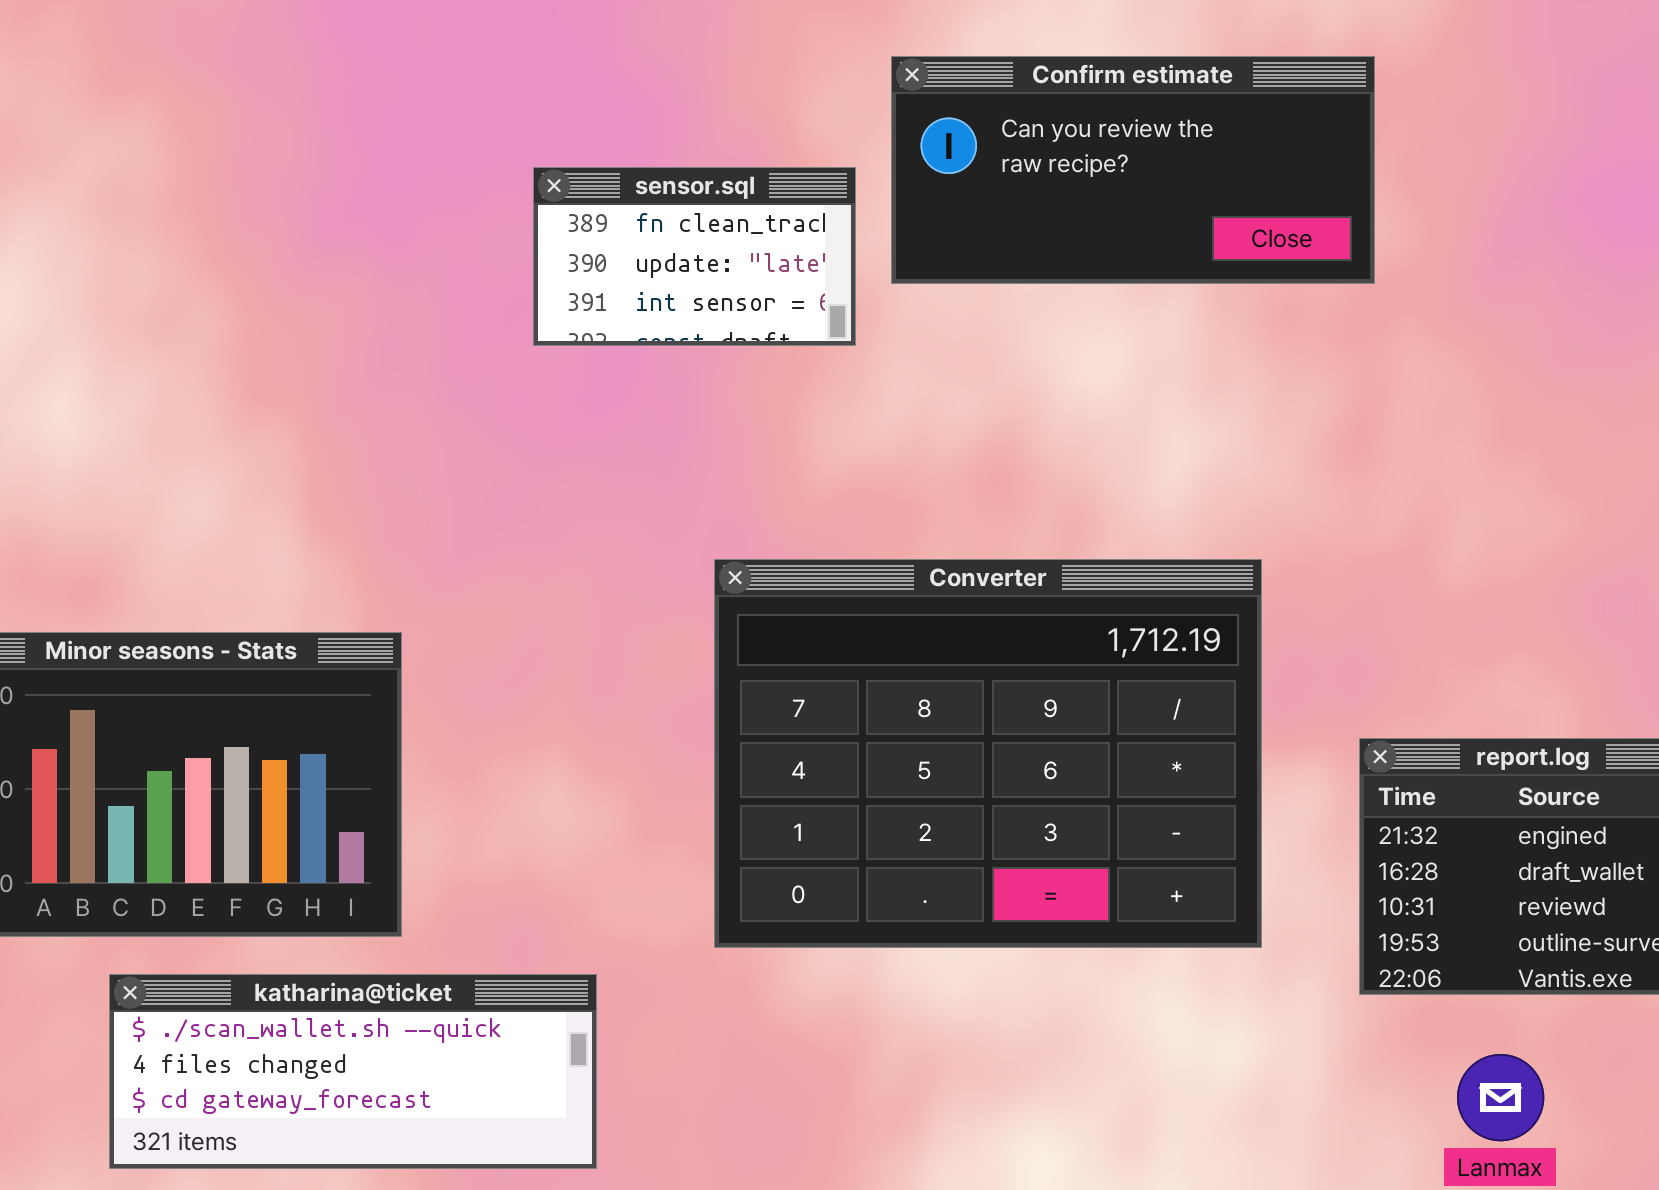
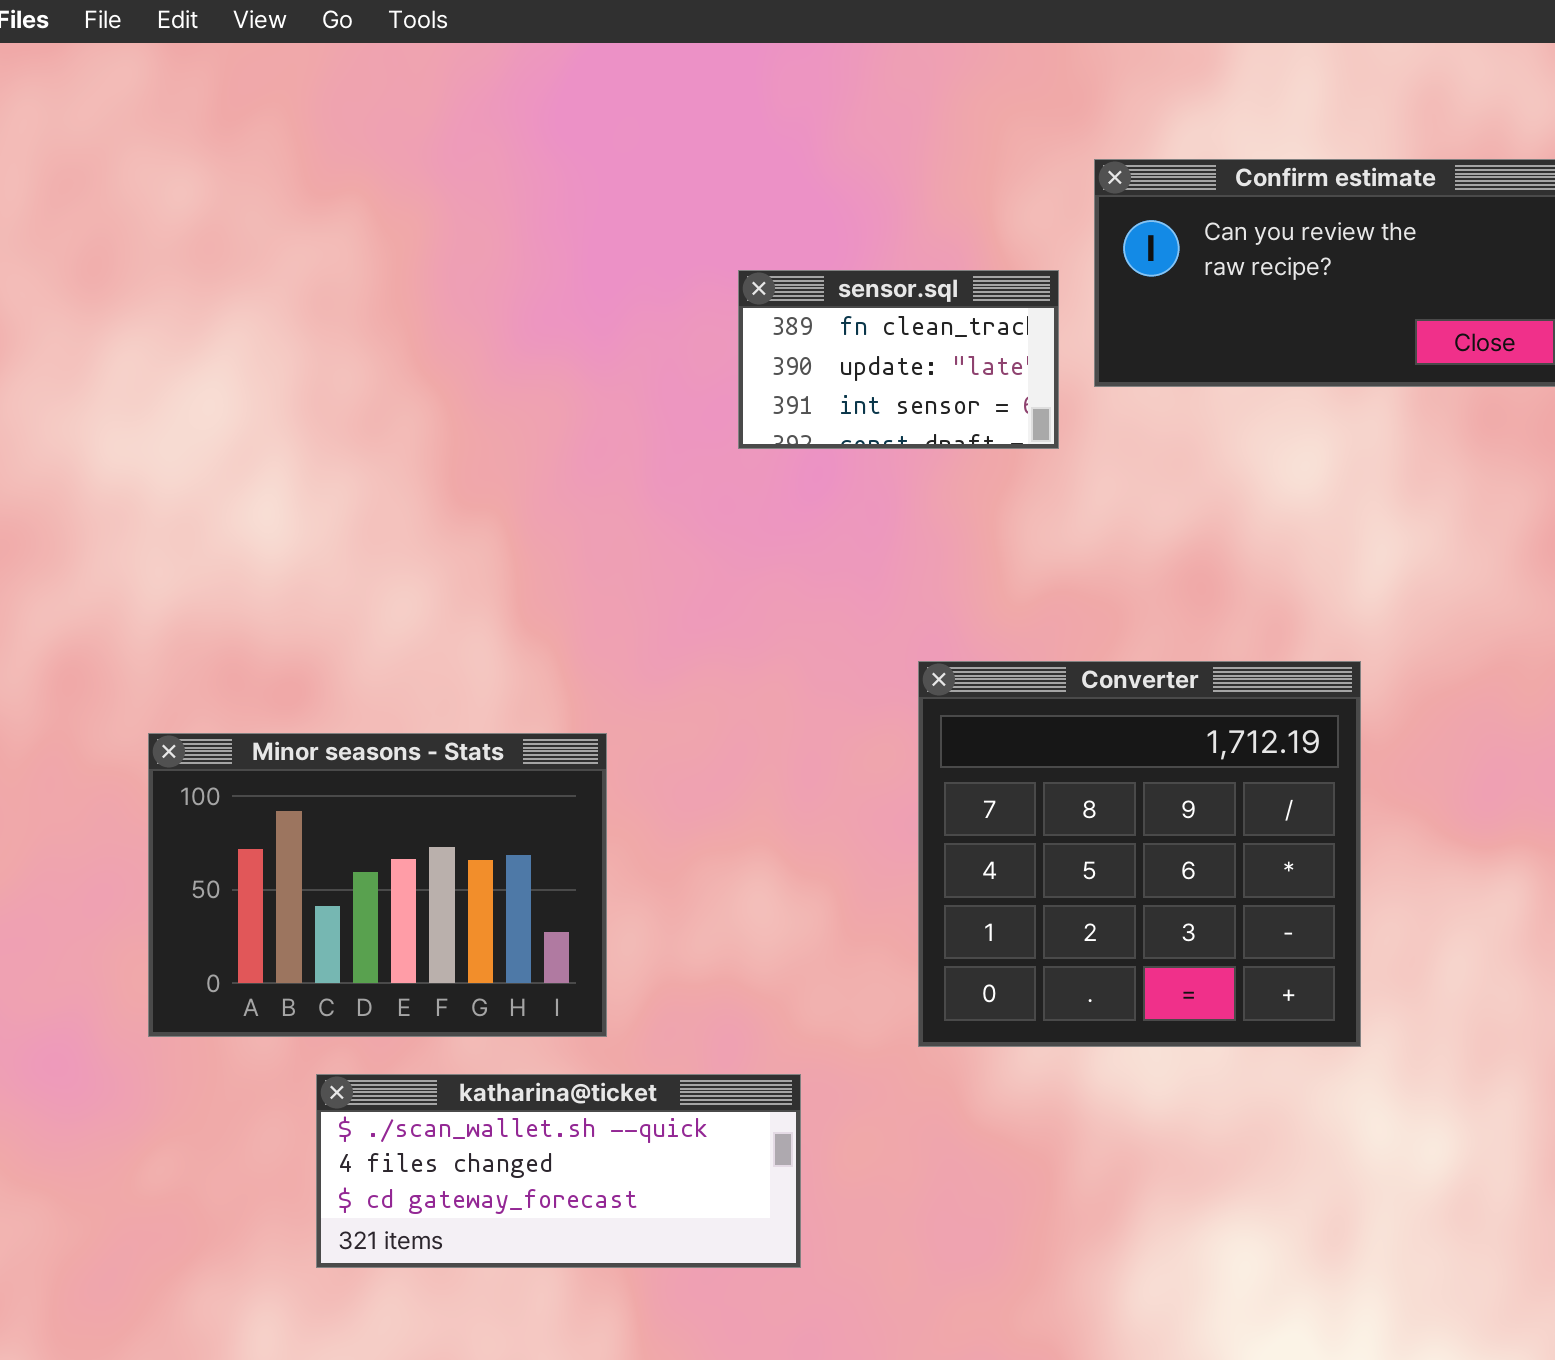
Converter: [714,559,1262,948] -> [918,661,1361,1047], resized

